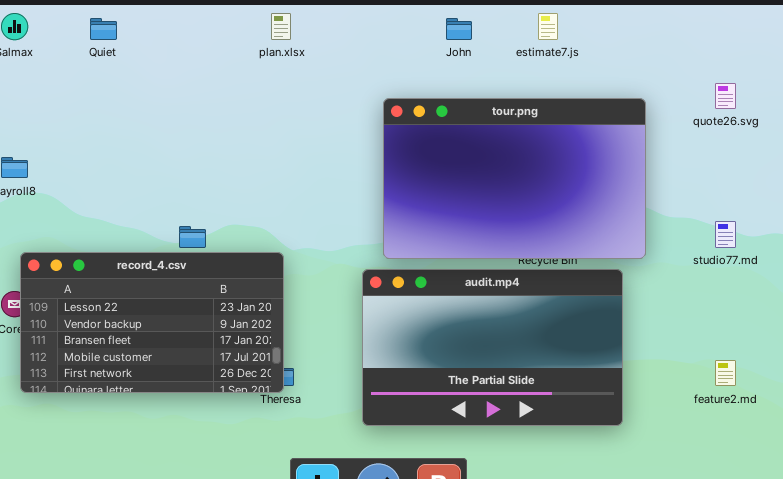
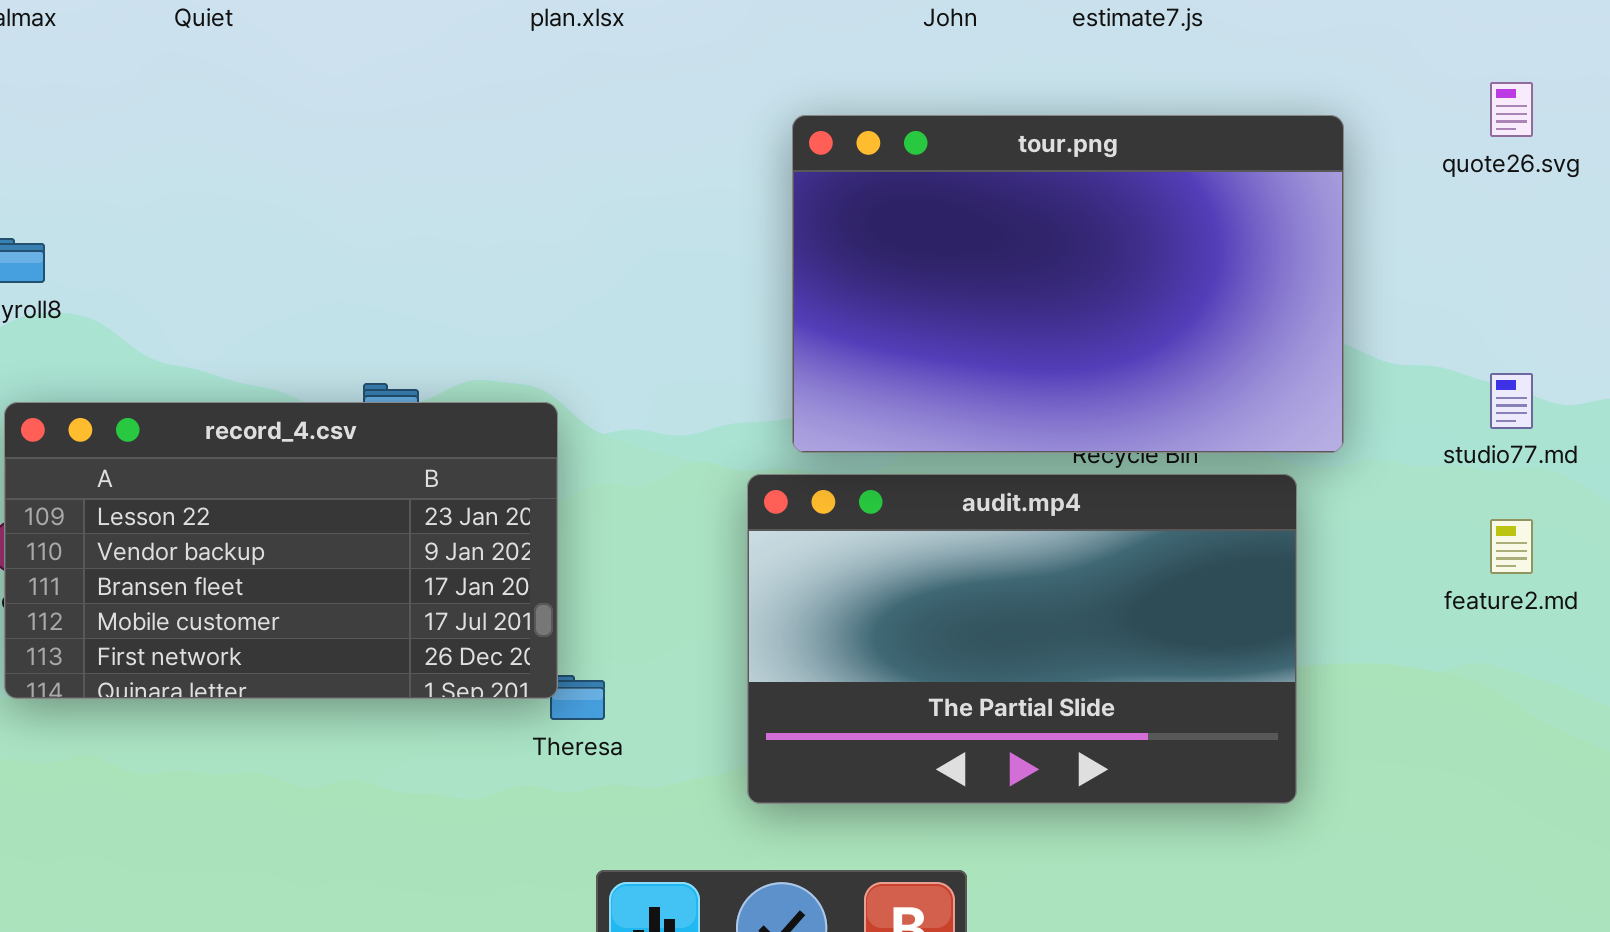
record_4.csv: [20,252,284,393] -> [4,402,558,699], moved
feature2.md: [715,360,736,386] -> [1490,519,1533,574], moved

